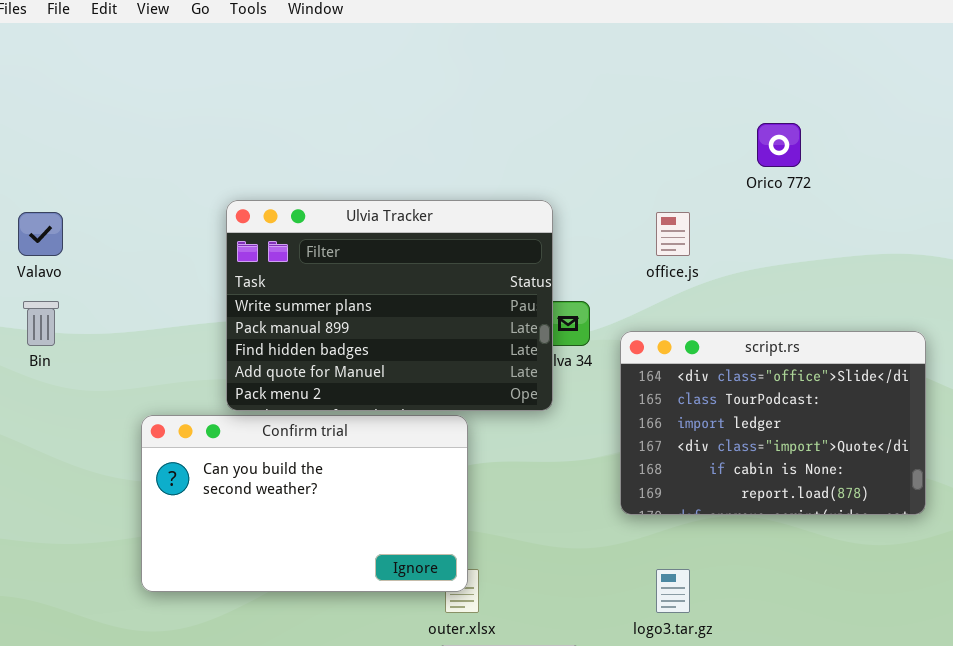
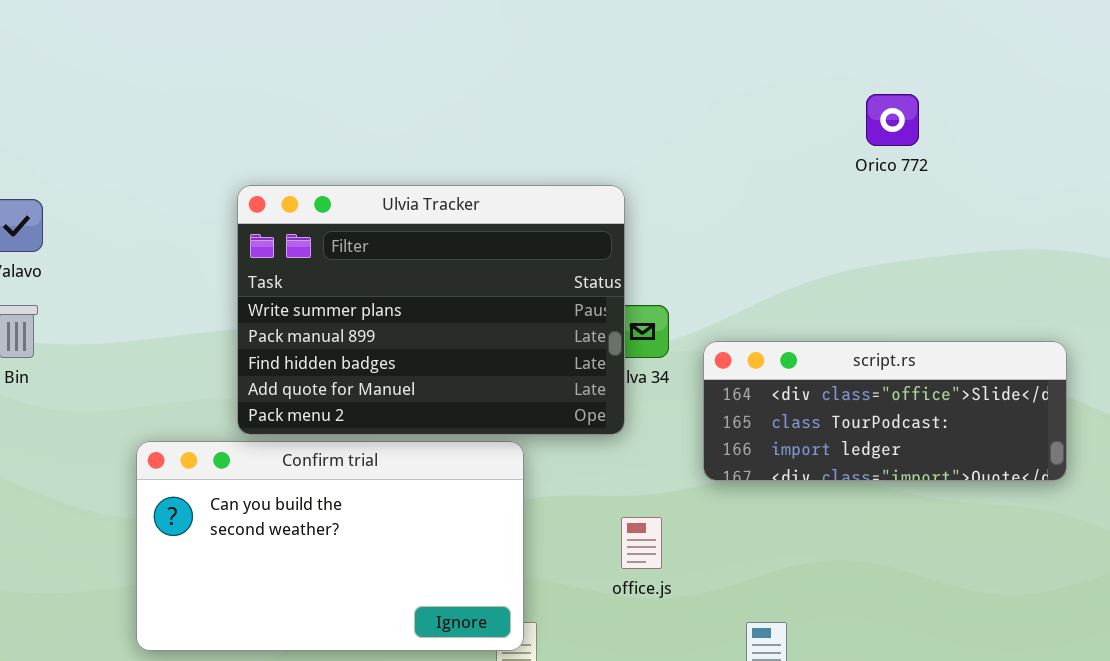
office.js: [656,212,690,256] -> [621,517,662,569], moved
script.rs: [620,331,926,515] -> [703,341,1067,481], resized

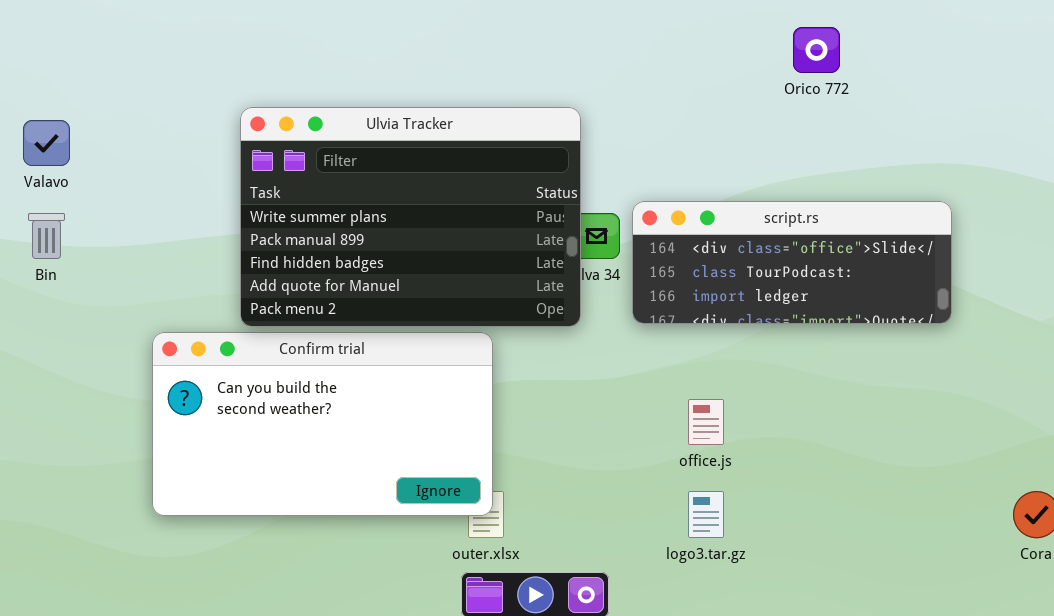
script.rs: [703,341,1067,481] -> [632,201,952,324], moved
office.js: [621,517,662,569] -> [688,399,724,445], moved

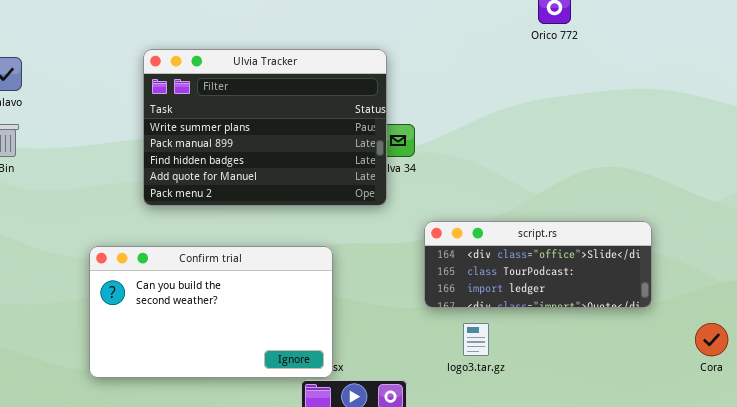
script.rs: [632,201,952,324] -> [424,221,652,308], moved
Confirm trial: [152,332,493,516] -> [89,246,333,378], moved

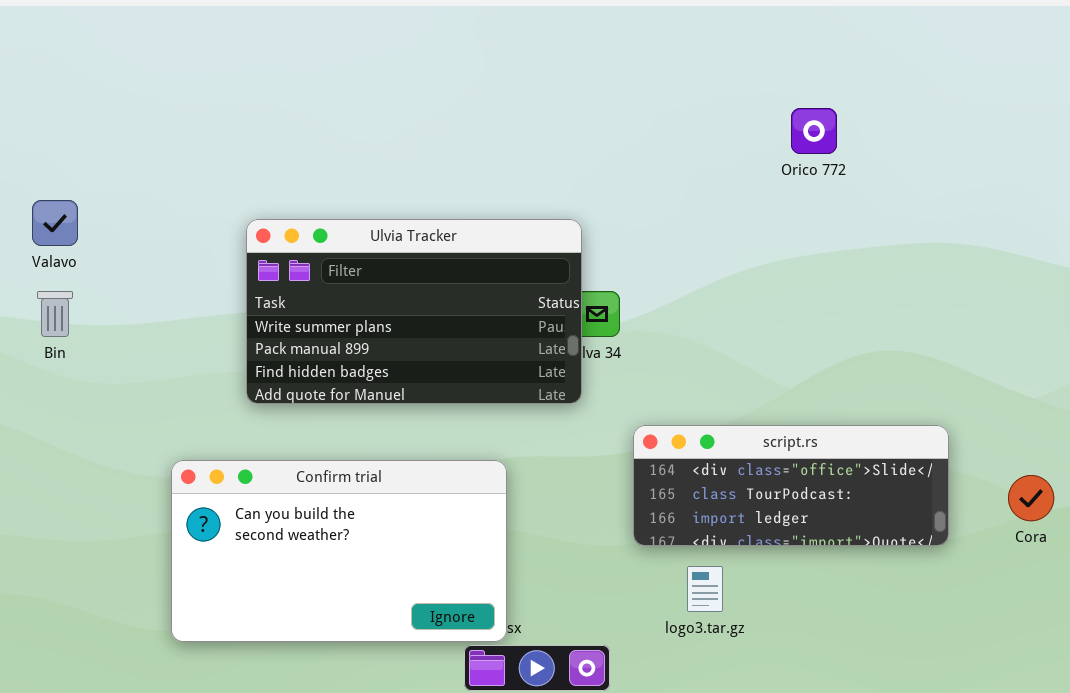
Ulvia Tracker: [143,49,387,206] -> [246,219,582,404], resized
Cora: [695,323,728,356] -> [1008,475,1054,521], moved

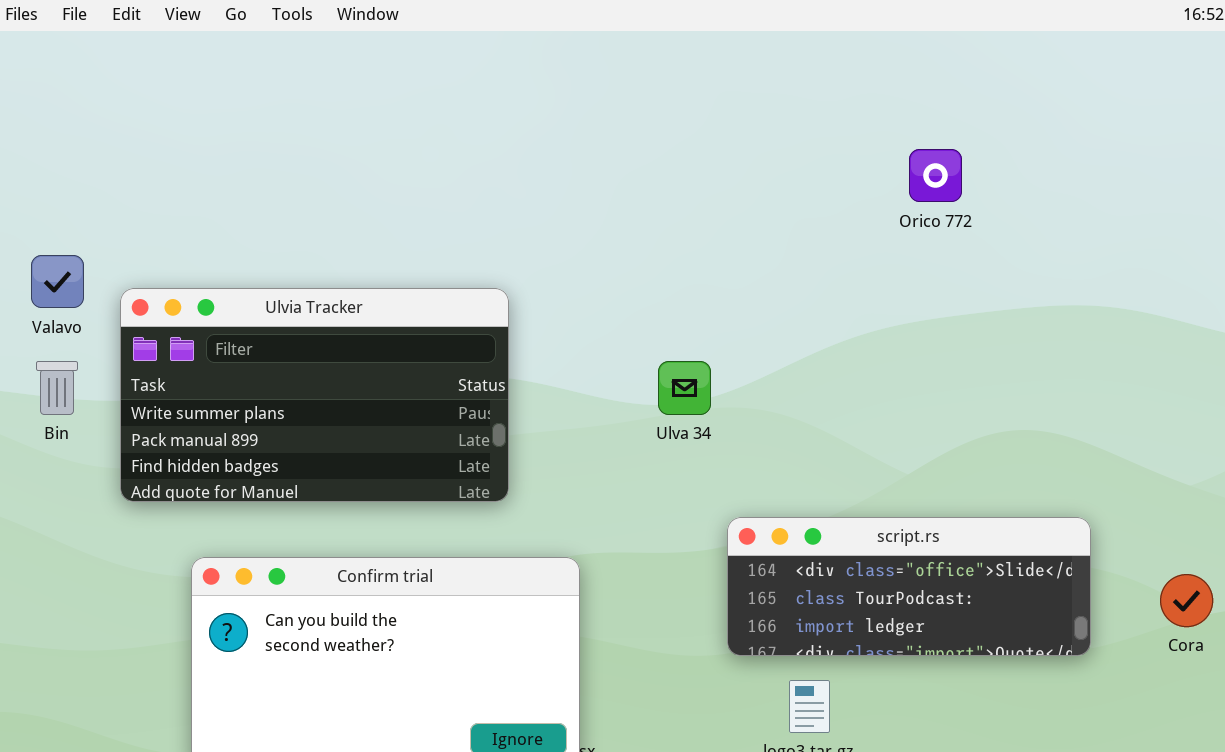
Ulvia Tracker: [246,219,582,404] -> [120,288,509,502], moved

